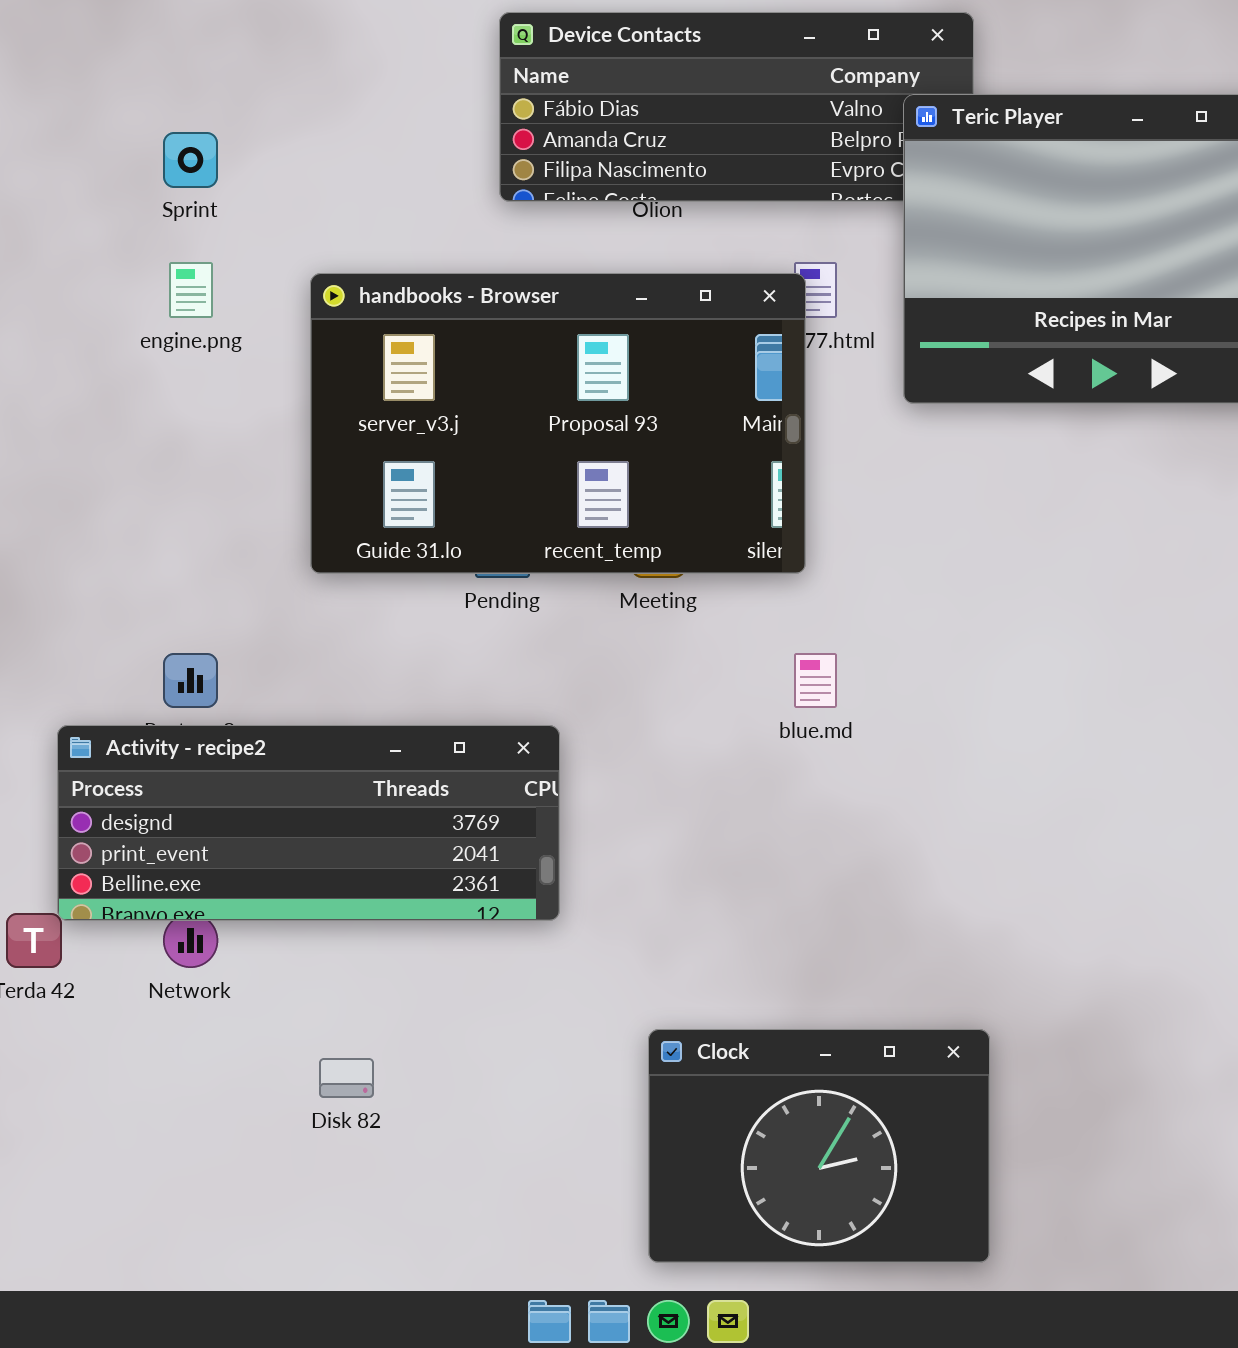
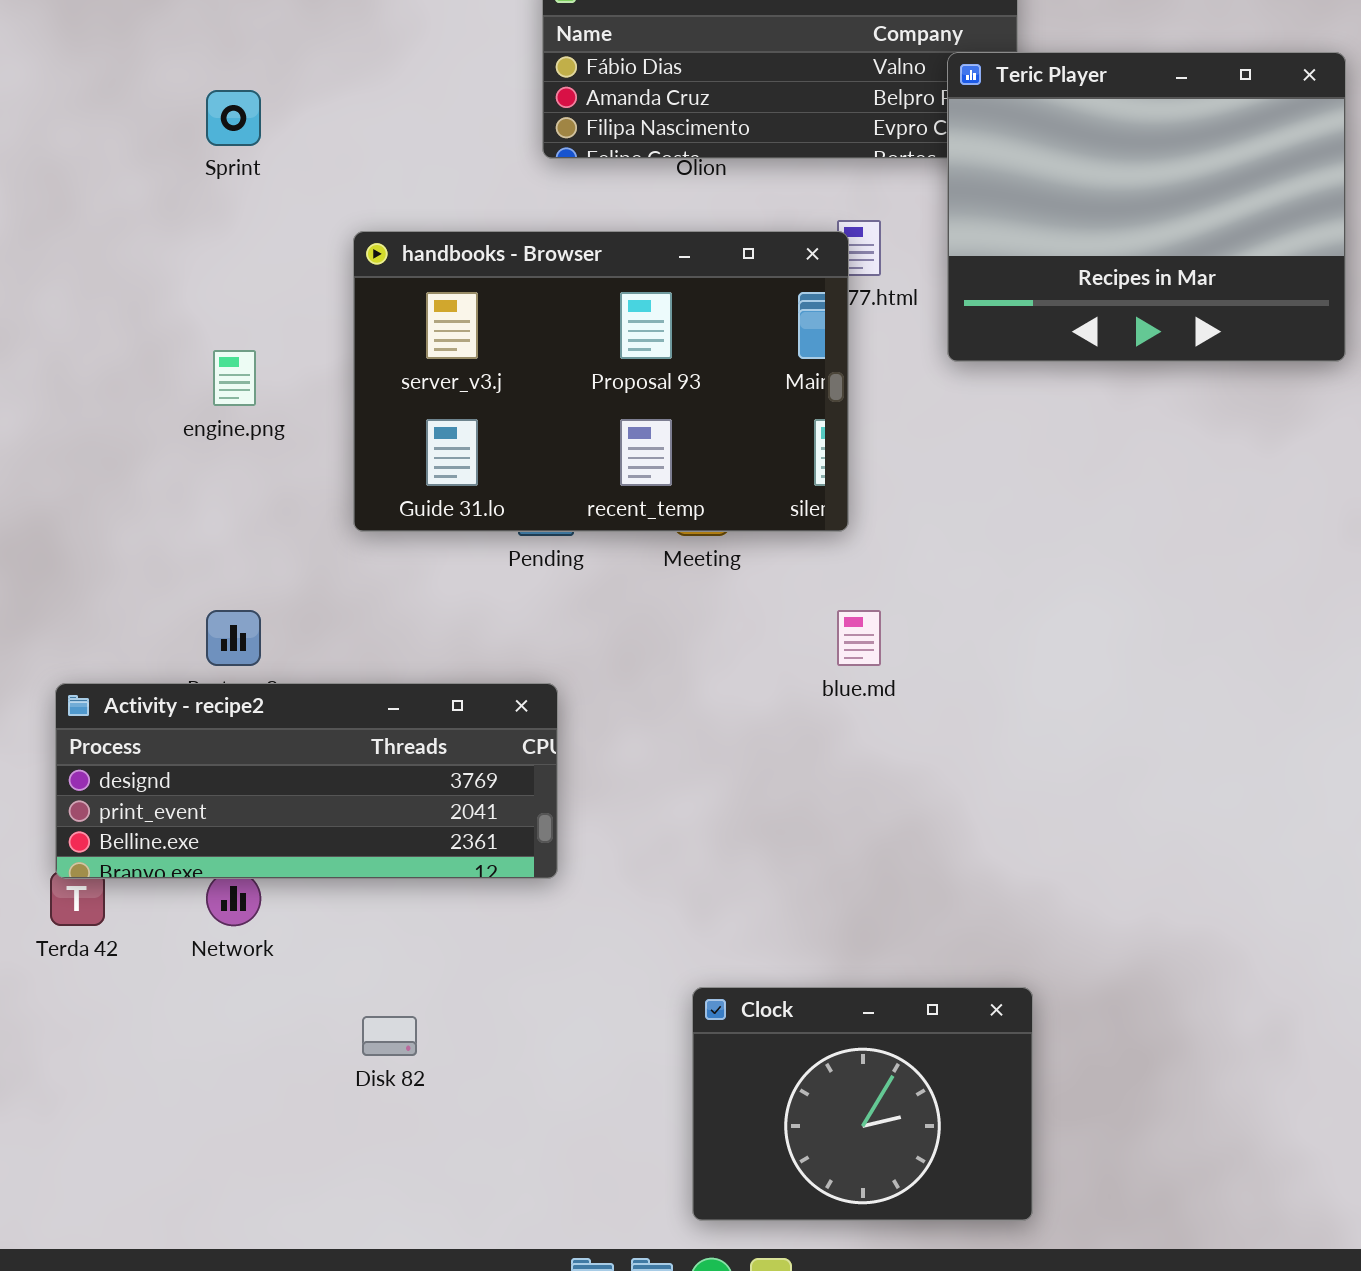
engine.png: [169,262,213,318] -> [213,350,256,406], moved
Activity - recipe2: [57,725,560,921] -> [55,683,558,879], moved

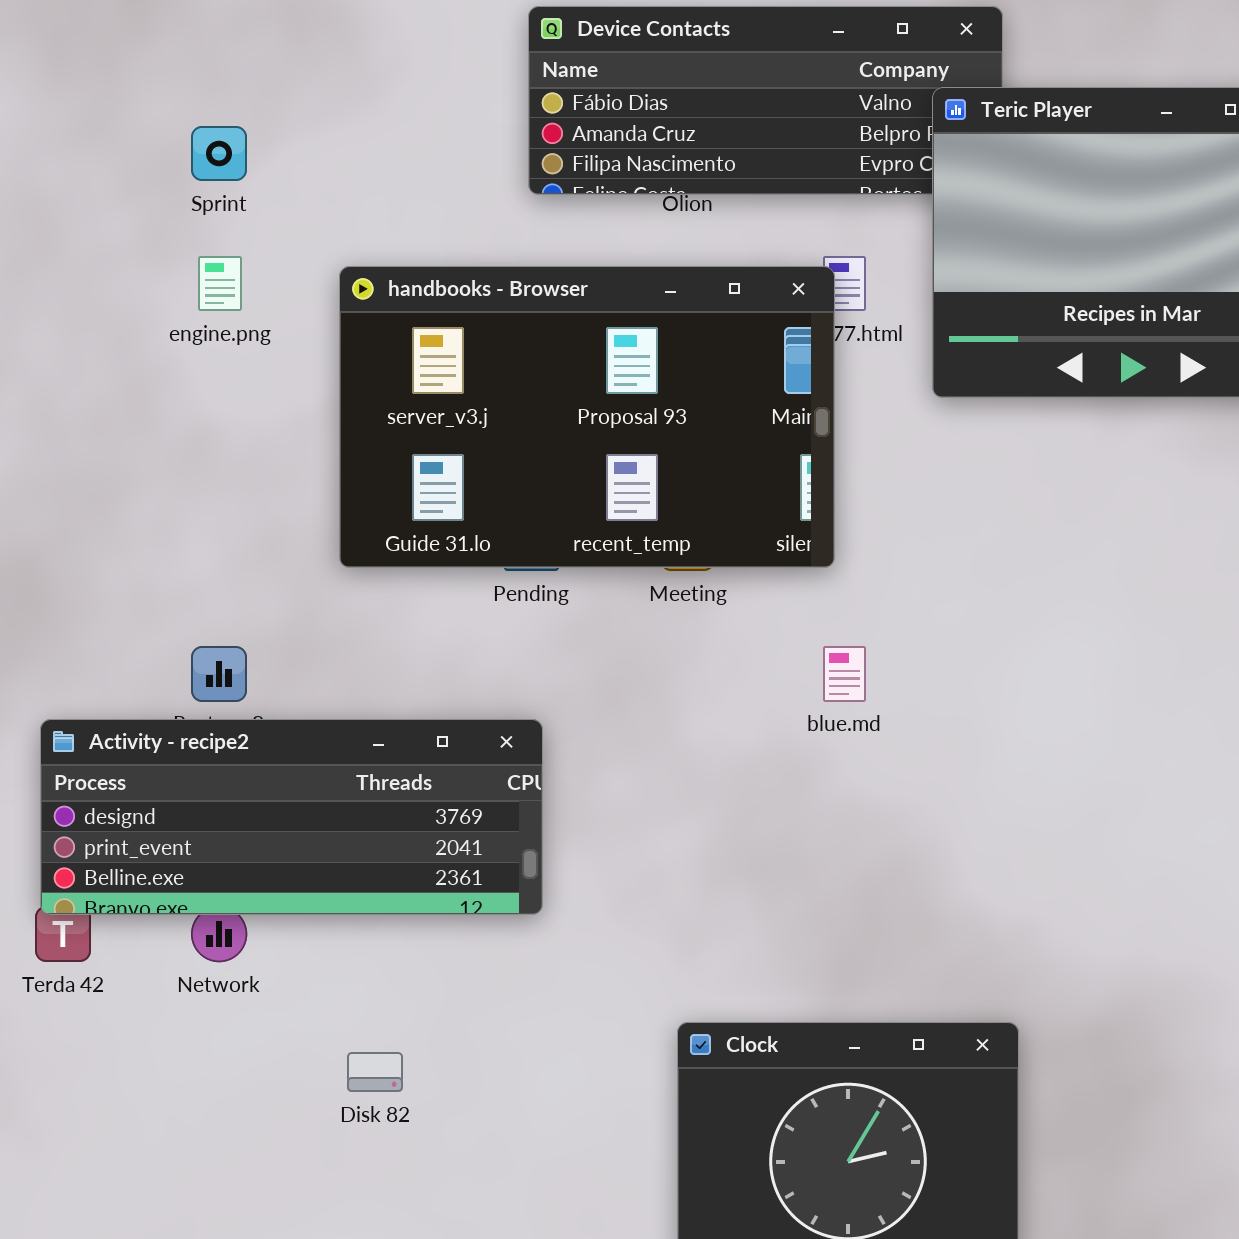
engine.png: [213,350,256,406] -> [198,256,242,311], moved

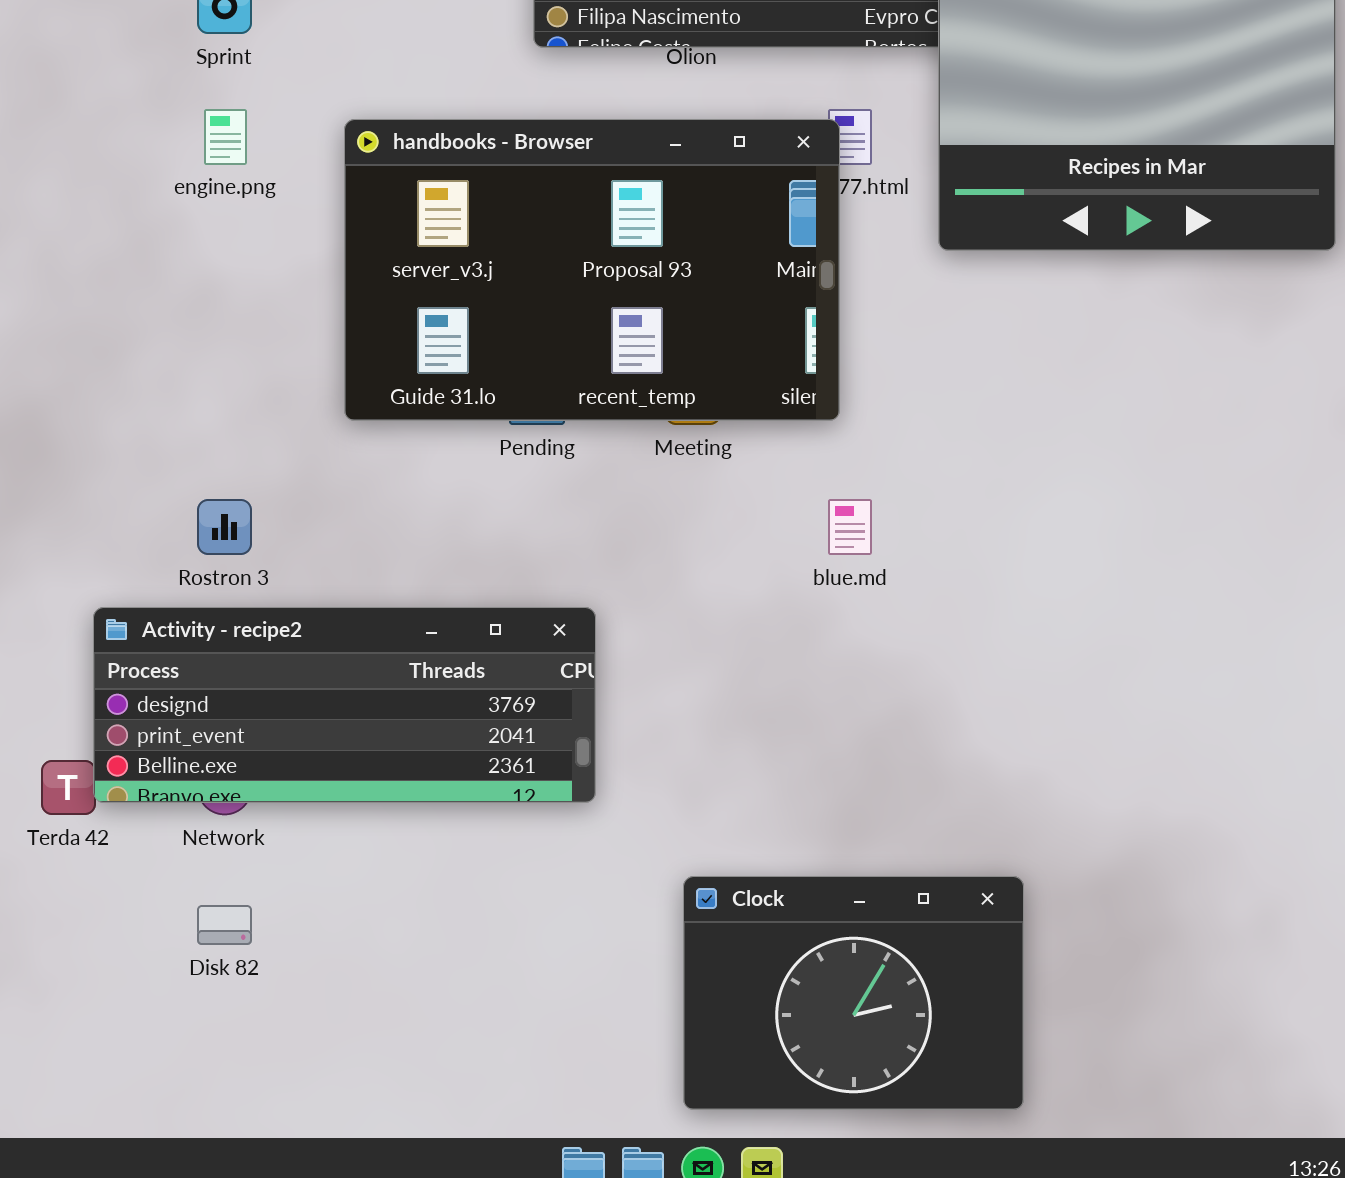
Activity - recipe2: [40,719,543,915] -> [93,607,596,803], moved
Disk 82: [347,1052,403,1092] -> [197,905,252,945], moved

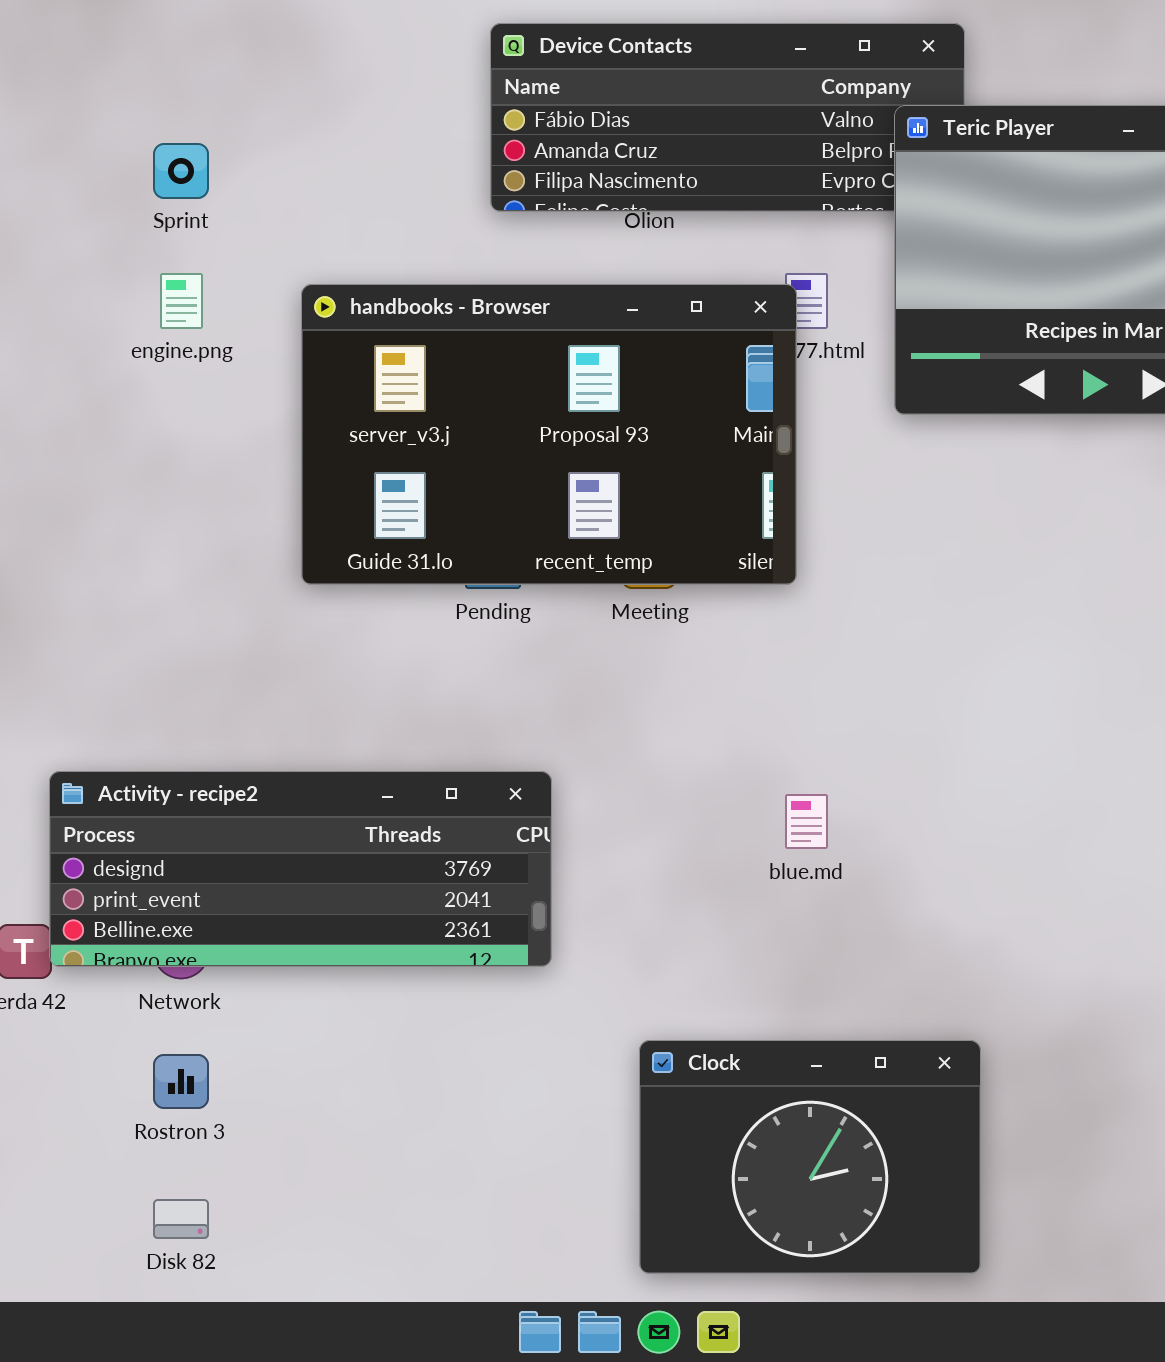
Rostron 3: [197,499,252,555] -> [153,1054,209,1109], moved
blue.md: [828,499,872,555] -> [785,794,828,849], moved
Disk 82: [197,905,252,945] -> [153,1199,209,1239], moved

